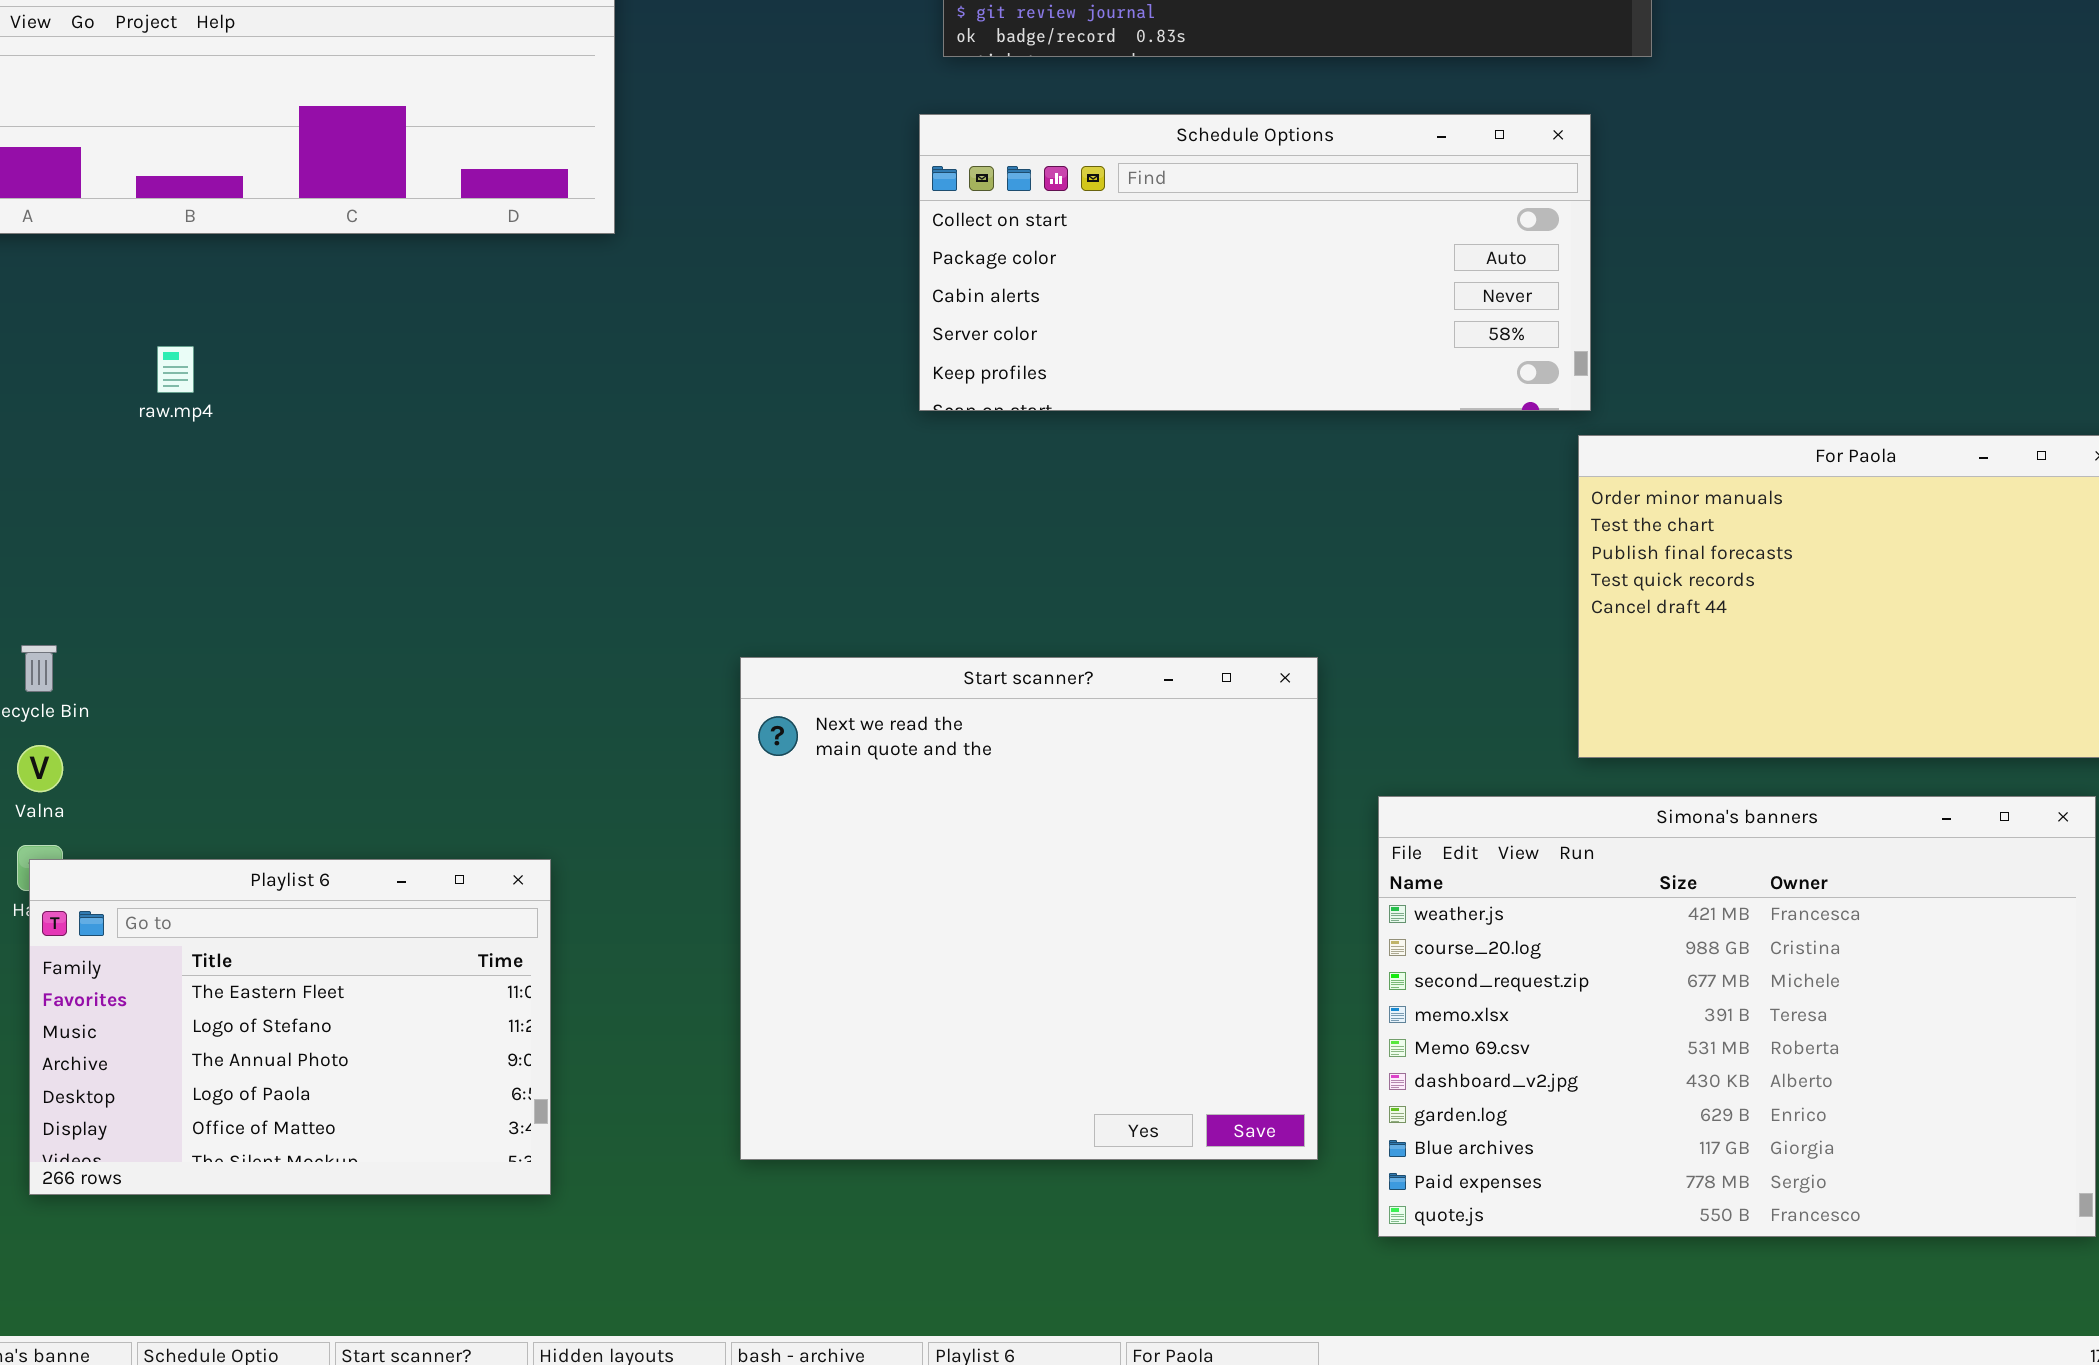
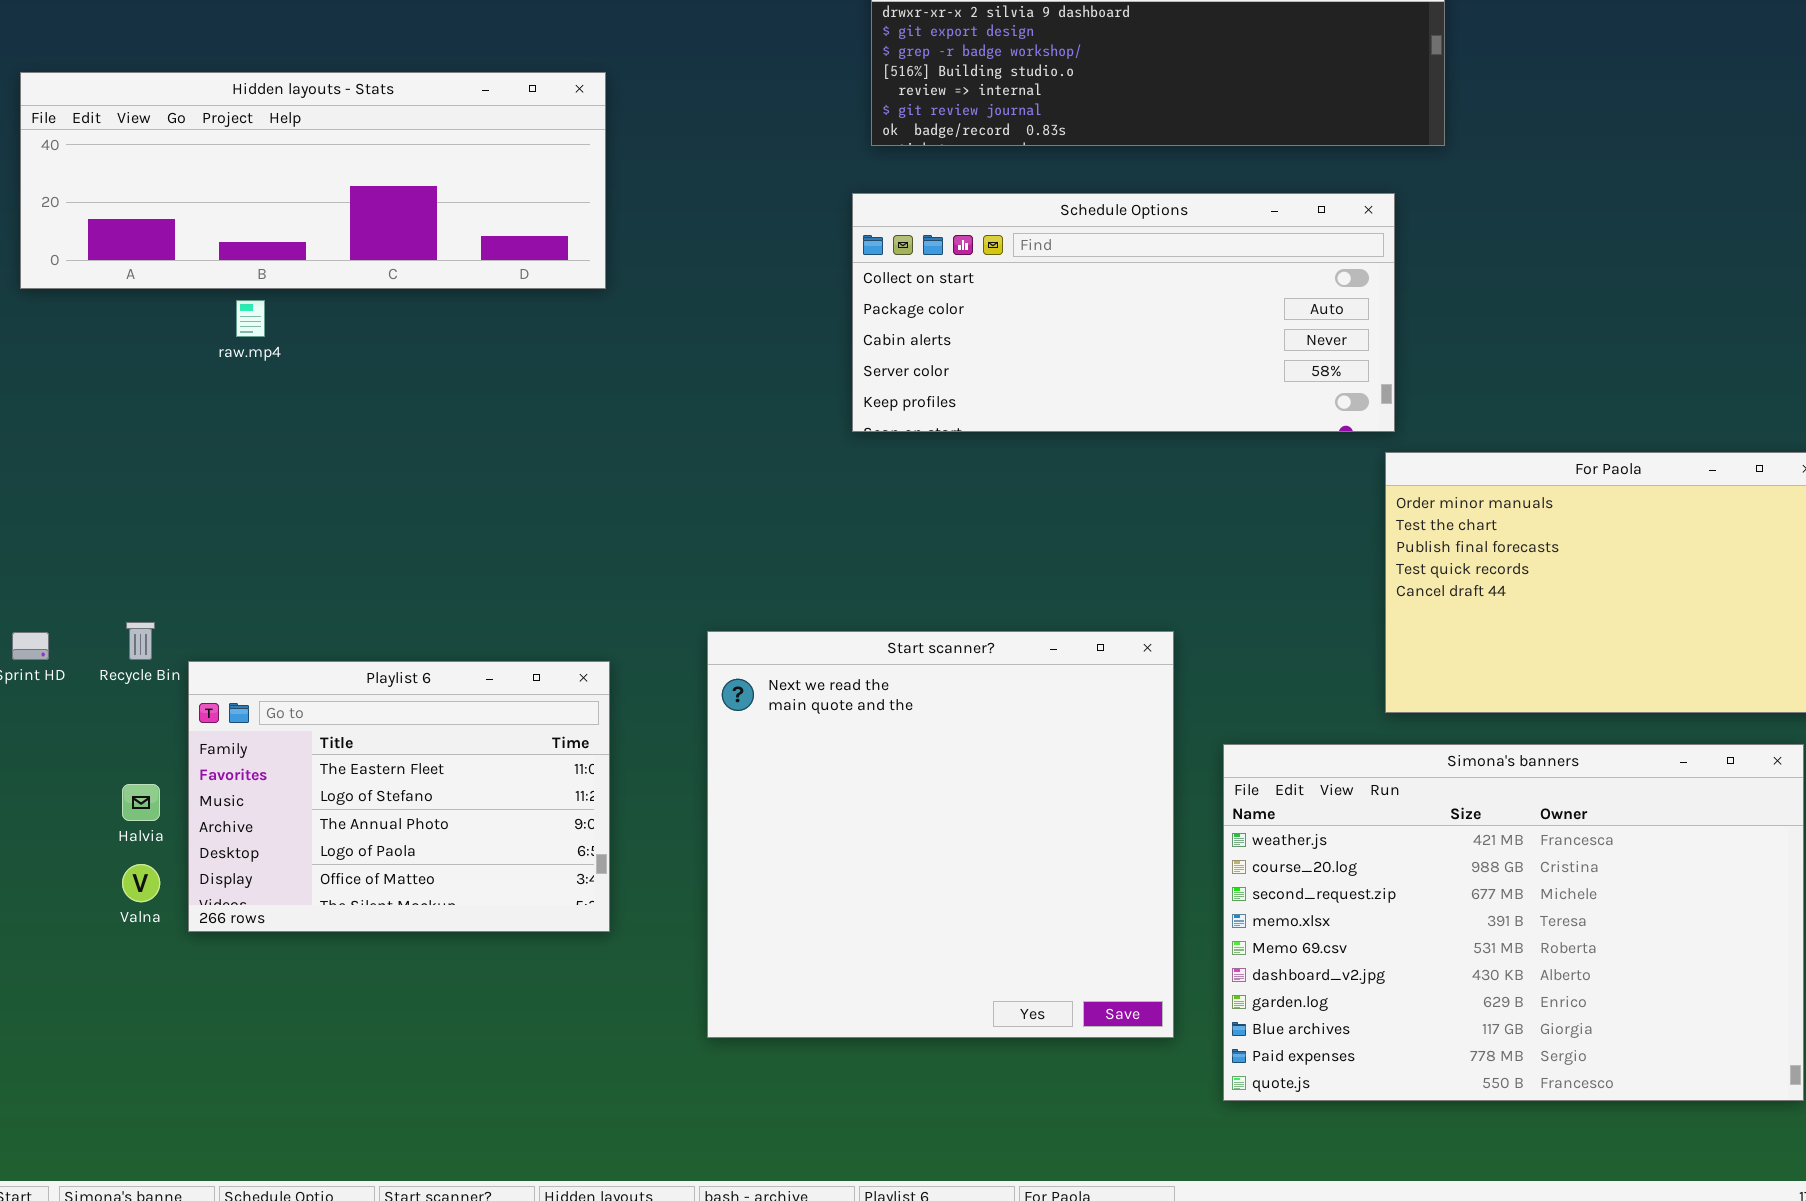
raw.mp4: [157,346,194,393] -> [236,300,265,337], moved
Valna: [17,745,63,792] -> [122,864,160,902], moved
Playlist 6: [29,859,551,1195] -> [188,661,610,932], moved

